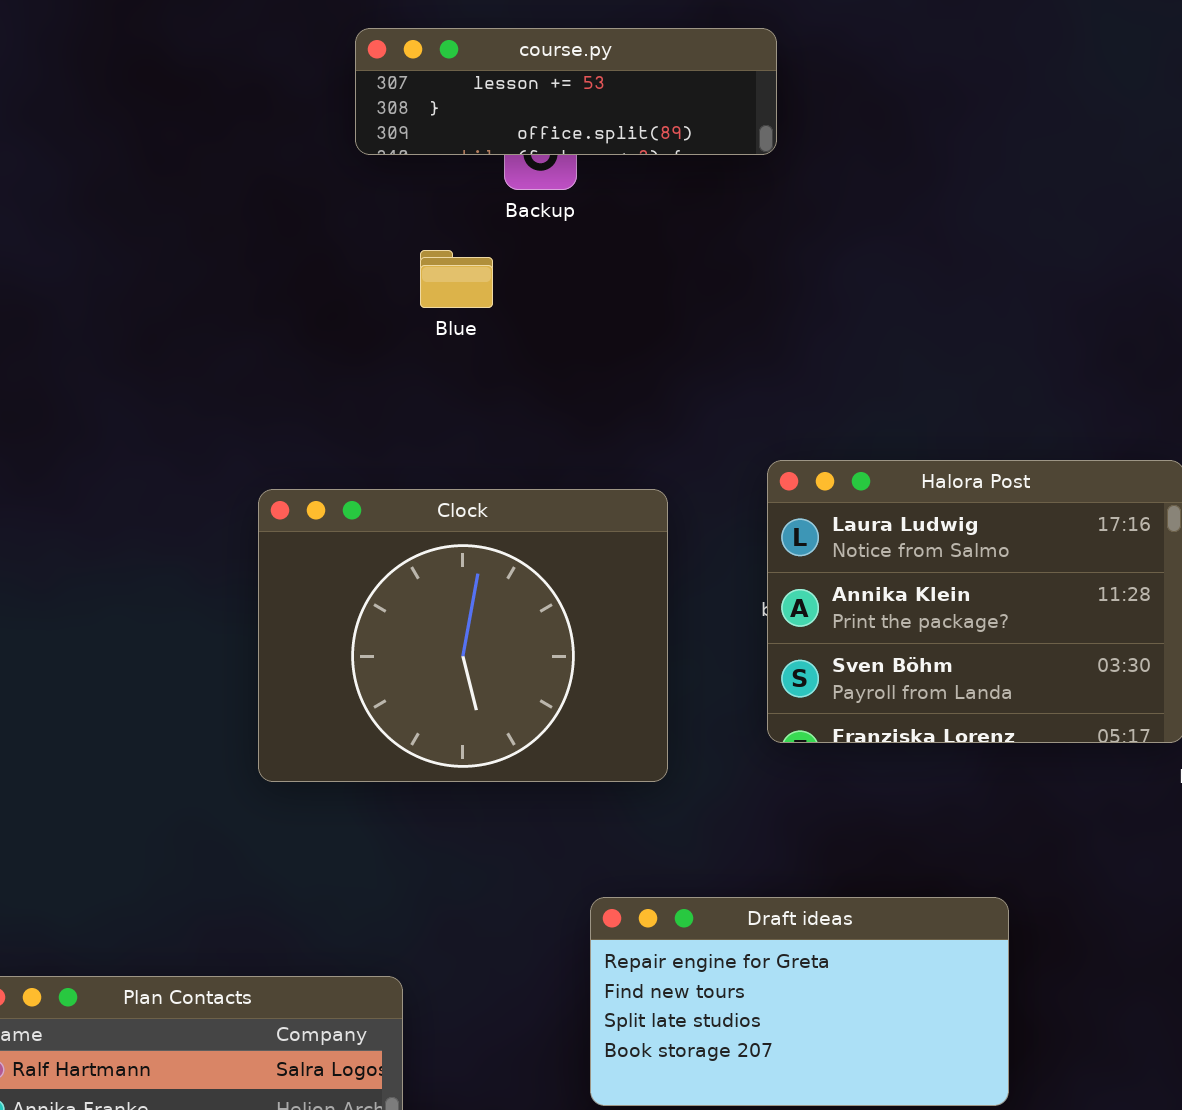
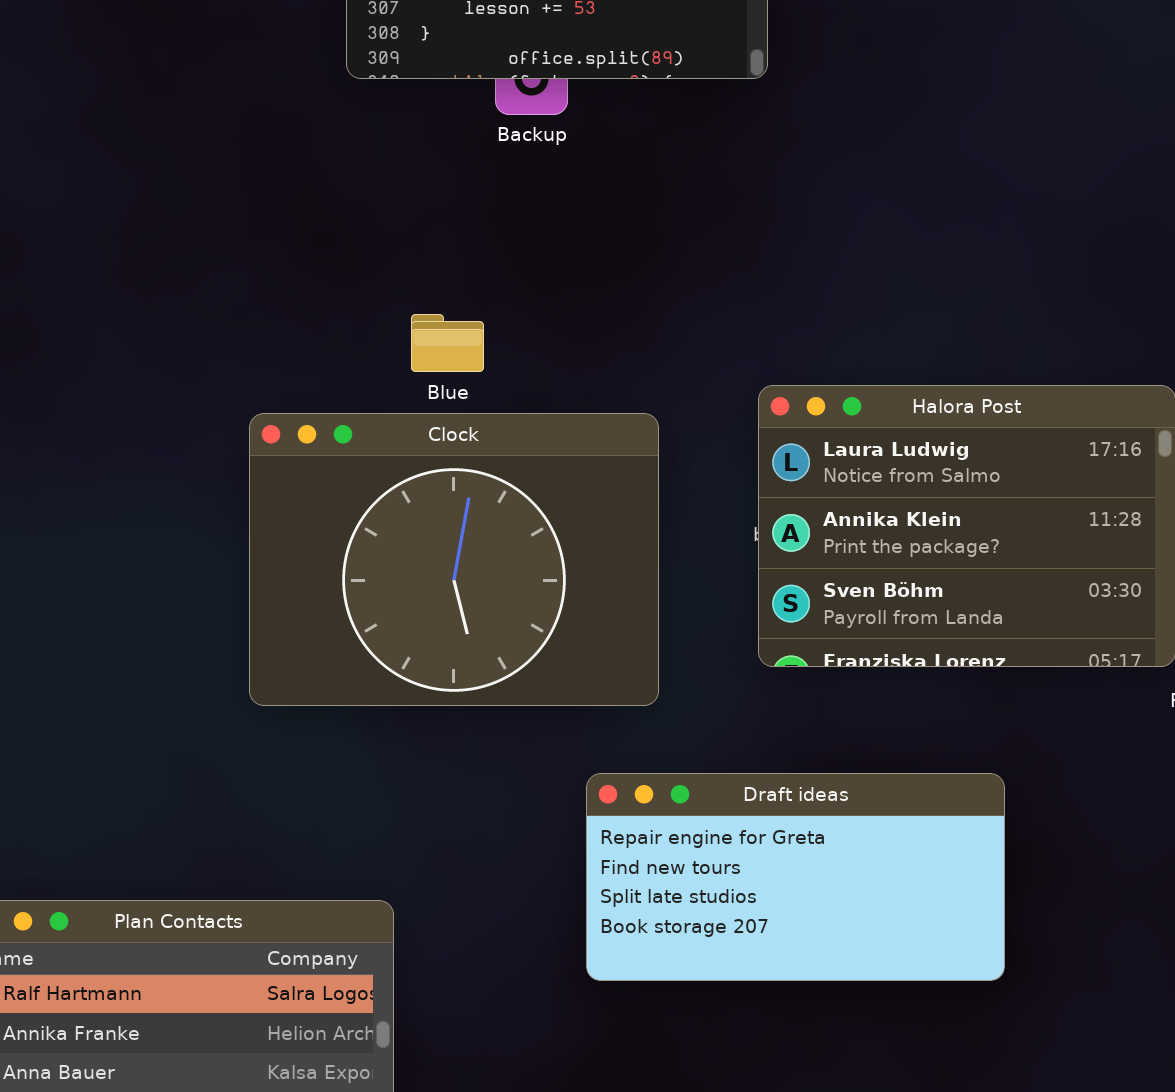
Blue: [420,250,493,308] -> [411,314,484,372], moved
Draft ideas: [590,897,1009,1106] -> [586,773,1005,981], moved

